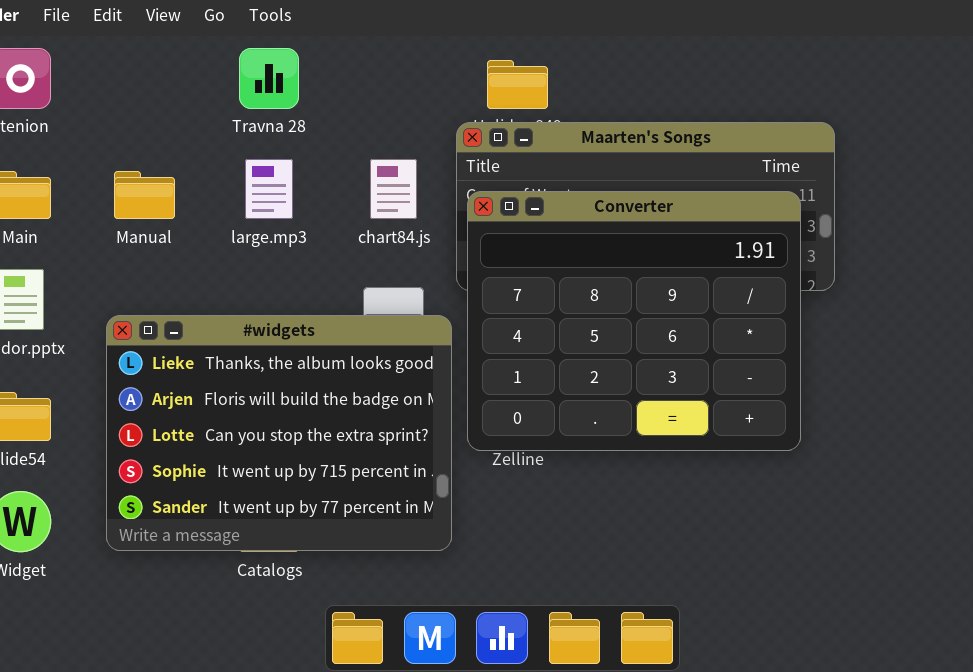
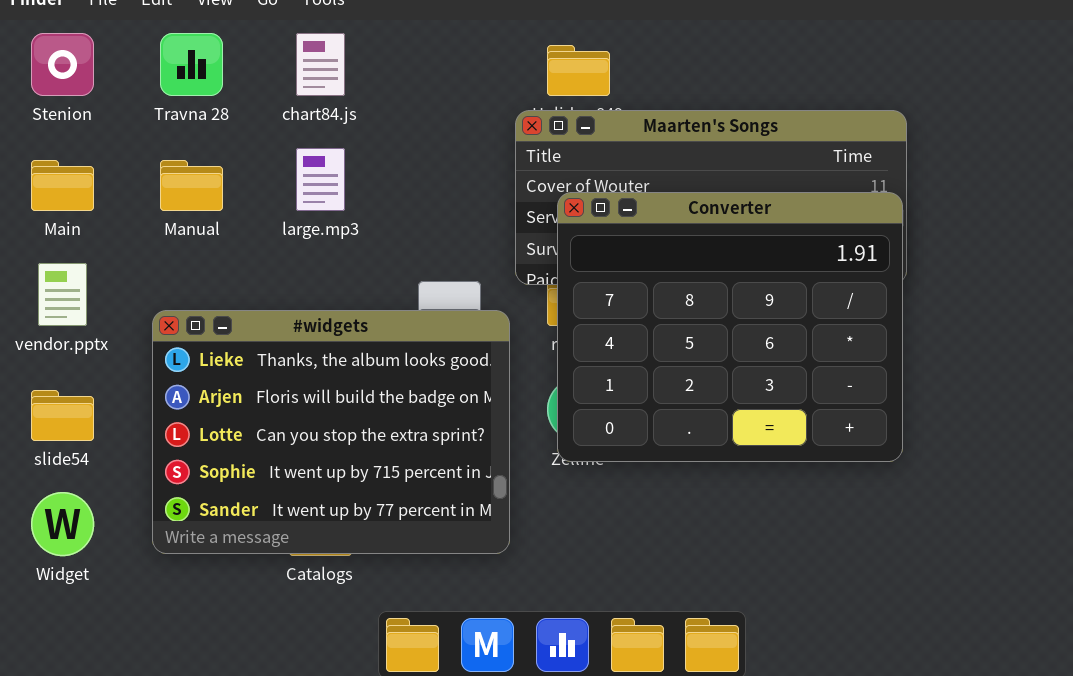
Travna 28: [239,48,299,109] -> [160,33,223,96], moved
chart84.js: [370,159,417,219] -> [296,33,345,96], moved
Converter: [467,191,801,451] -> [557,192,903,462], moved

